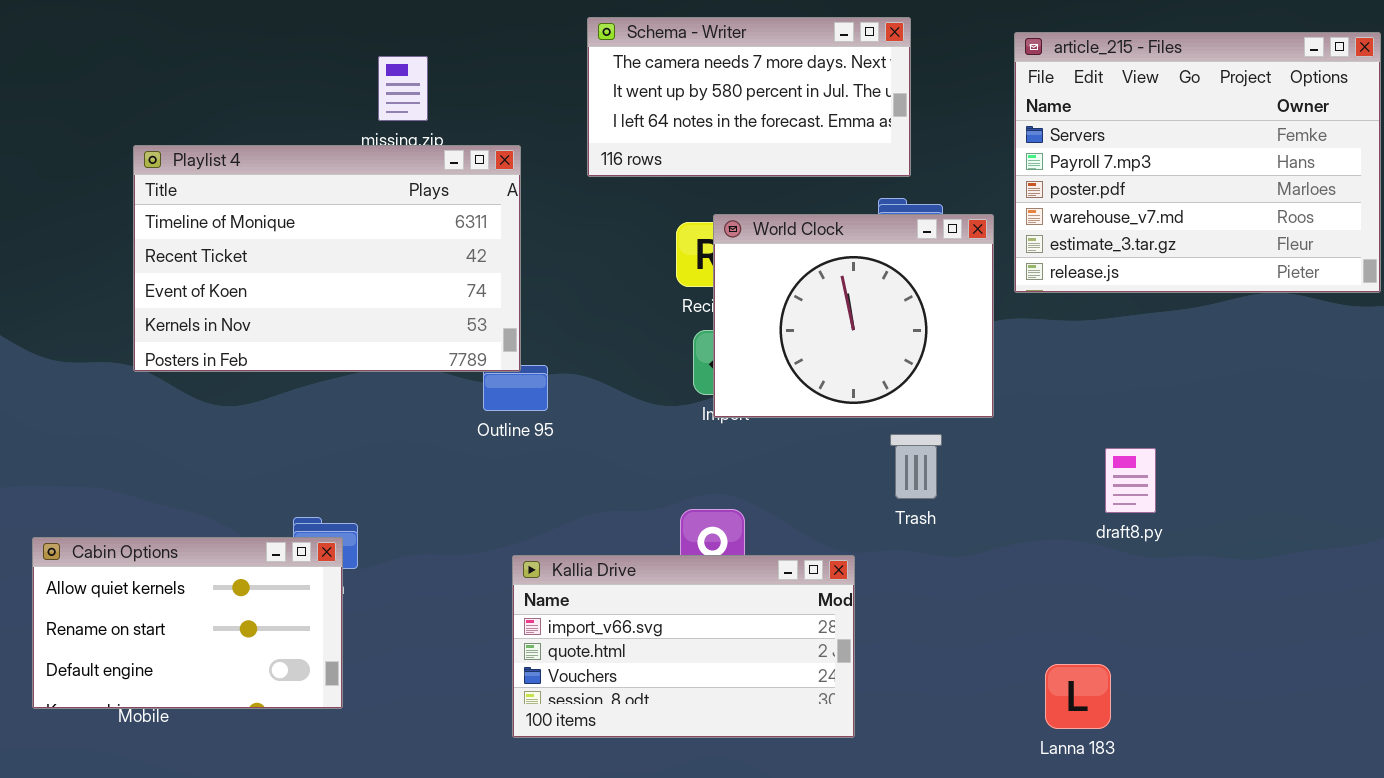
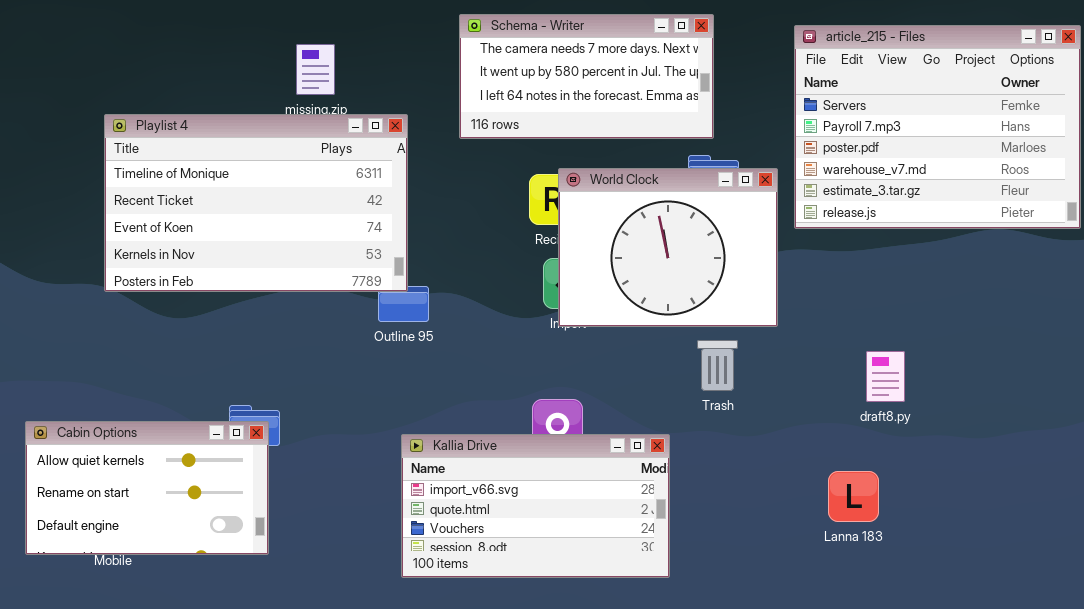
Lanna 183: [1045,664,1111,729] -> [828,471,879,522], moved

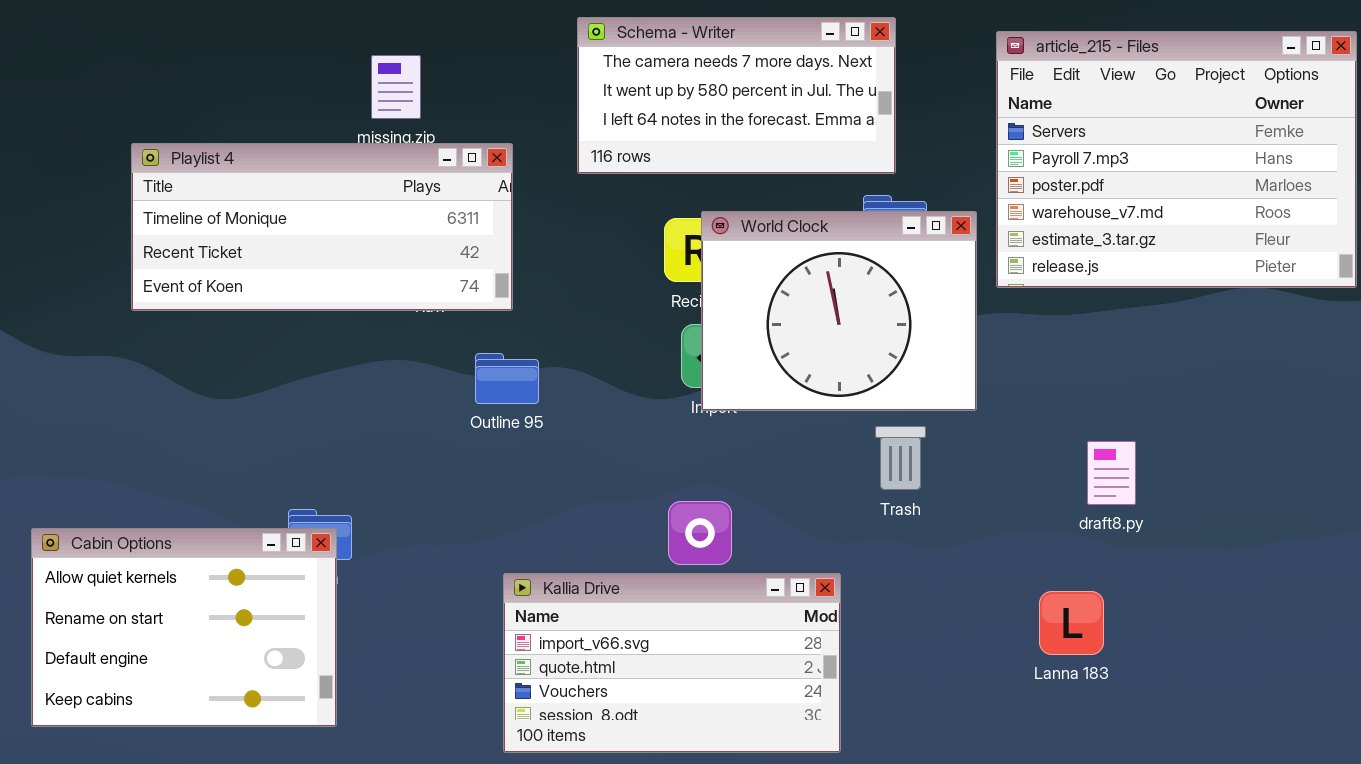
Playlist 4: [104,114,408,292] -> [131,143,513,311], resized
Cabin Options: [25,421,269,555] -> [31,528,337,727], resized
Kallia Drive: [401,434,670,578] -> [503,573,841,753], moved

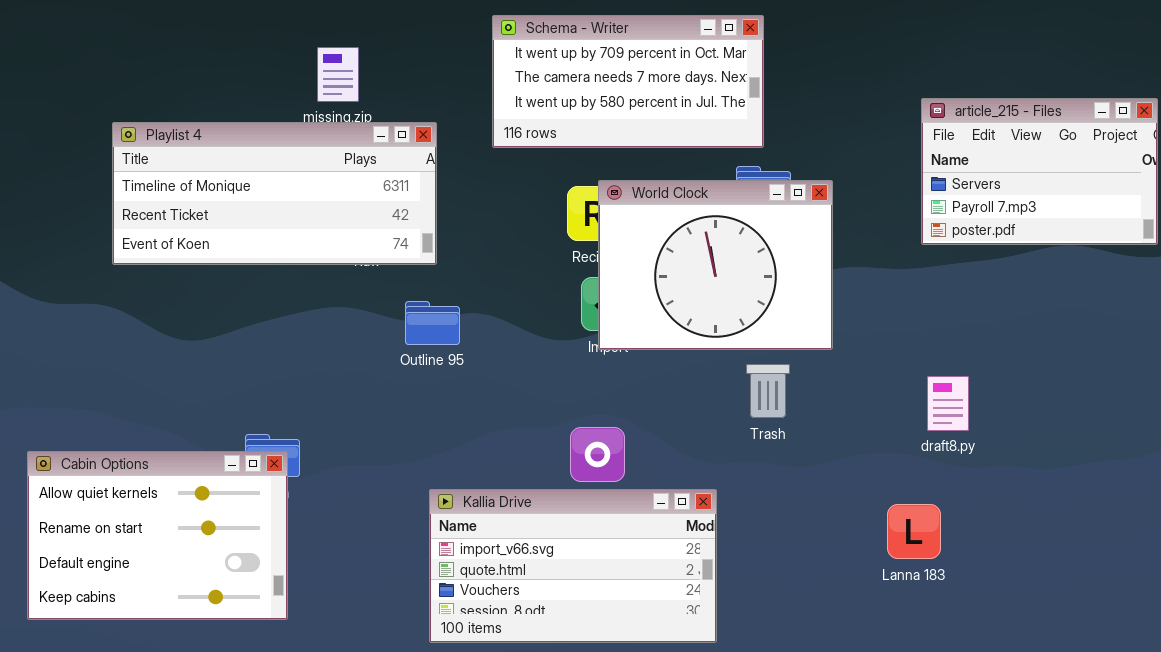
Schema - Writer: [577,17,896,174] -> [492,15,764,148], scrolled up 1 row
article_215 - Files: [996,31,1357,288] -> [921,98,1158,245], resized

